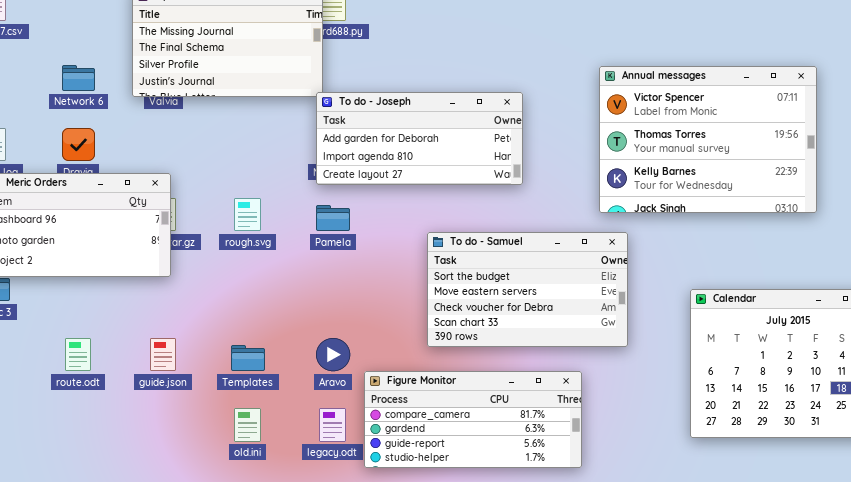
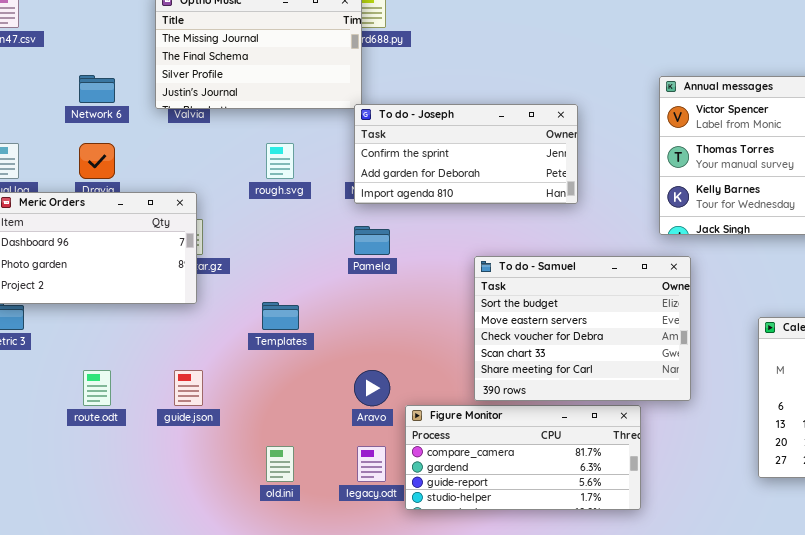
To do - Joseph: [316,92,523,185] -> [354,104,578,204], scrolled up 1 row
rough.svg: [234,198,261,231] -> [266,143,294,179], moved
To do - Samuel: [427,232,628,347] -> [474,256,691,401], resized
Templates: [231,345,265,371] -> [262,302,299,330], moved

